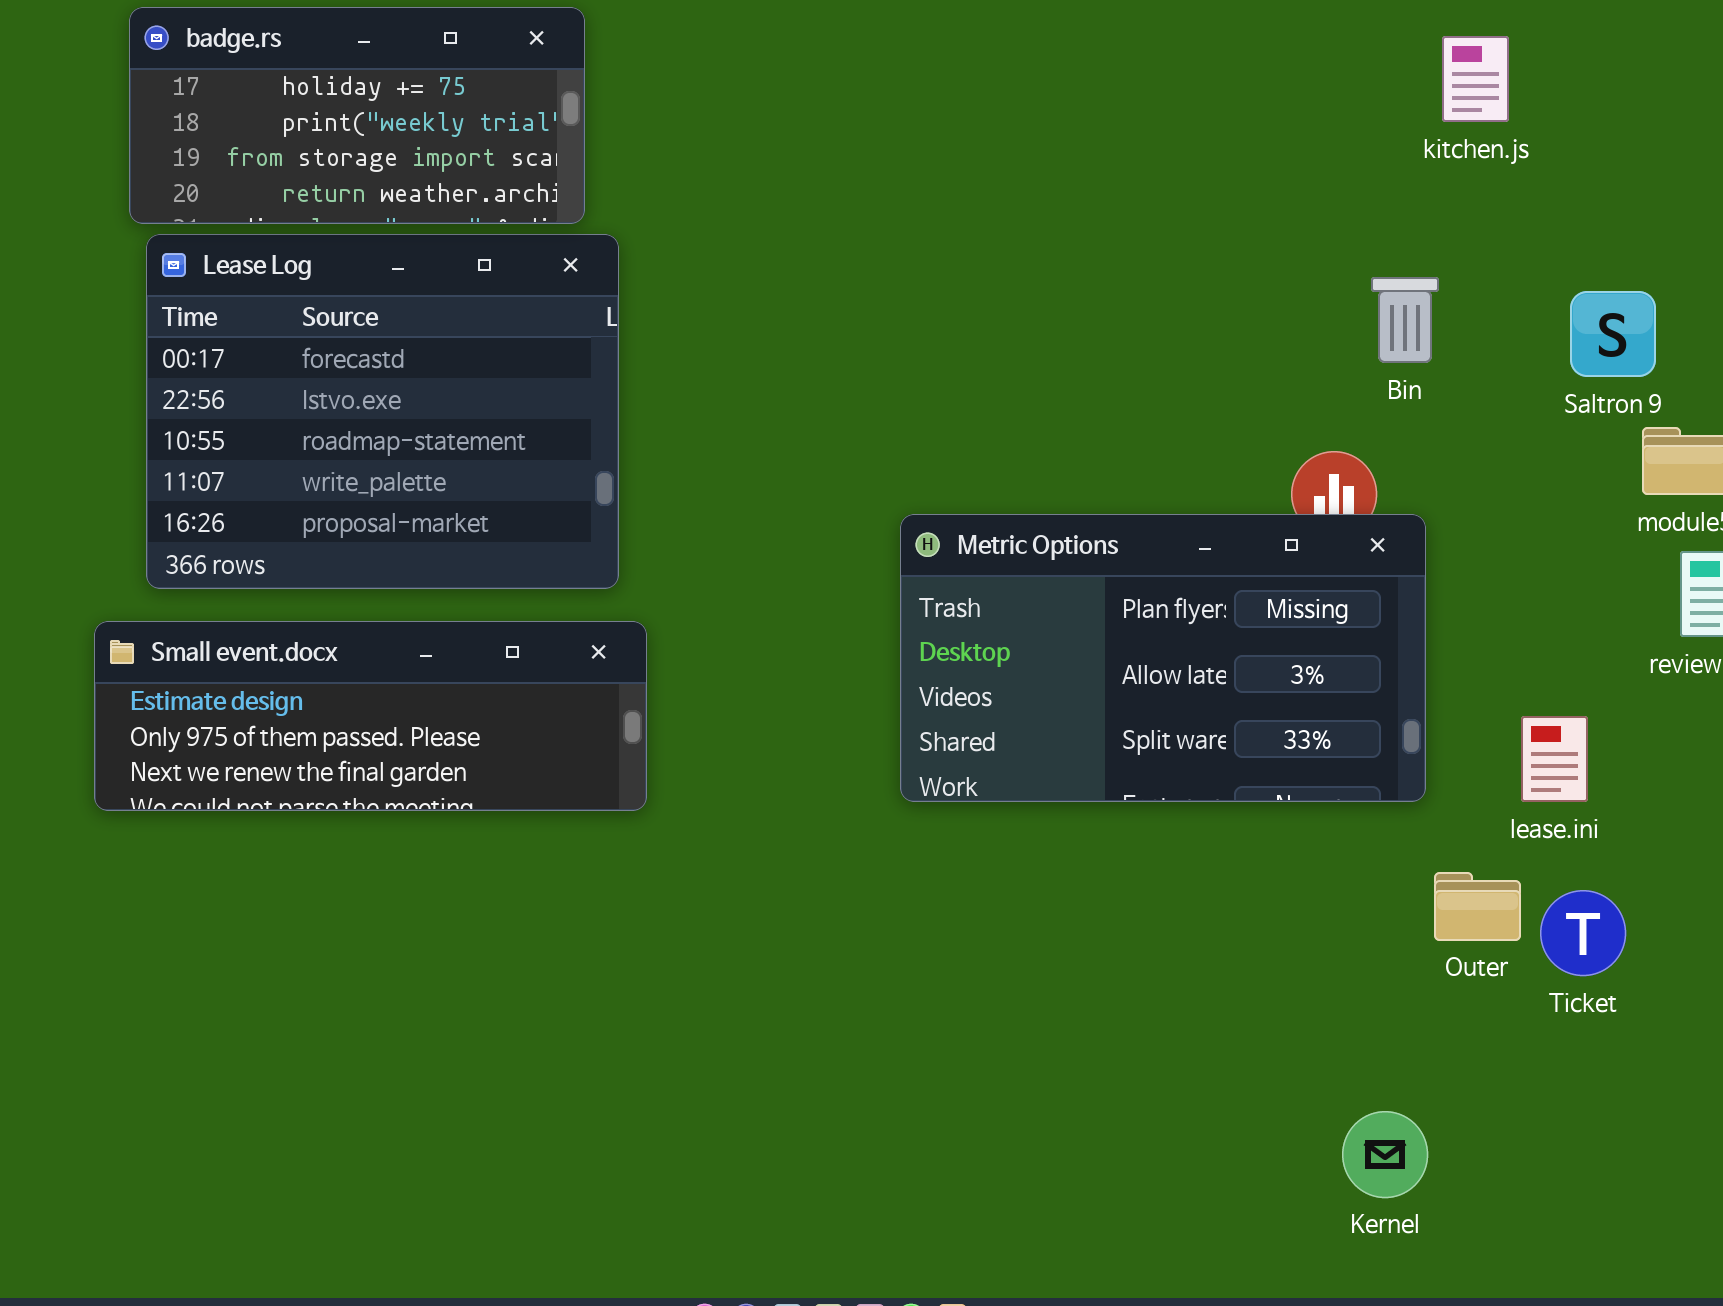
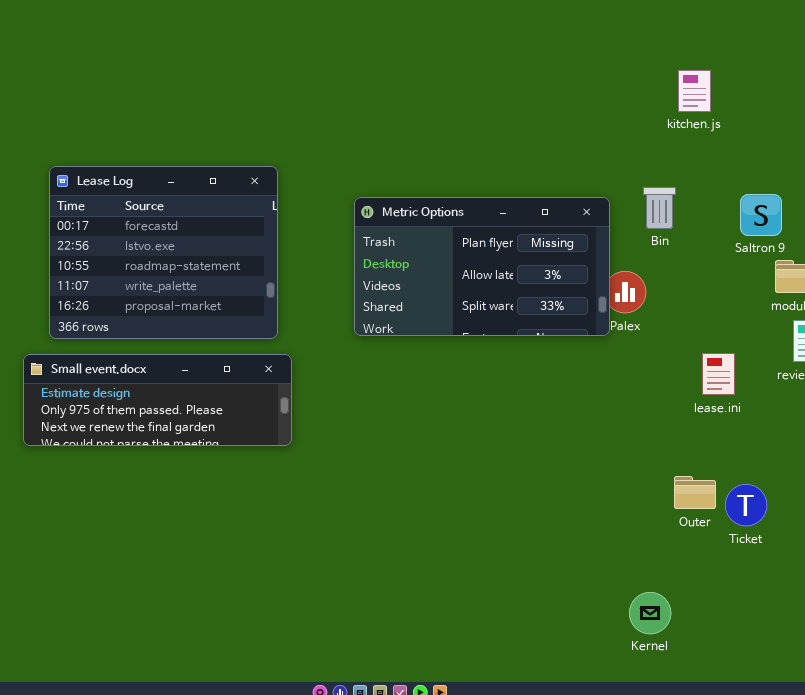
badge.rs: [129,7,585,224] -> none, closed
Metric Options: [900,514,1426,802] -> [354,197,610,336], moved
lease.ini: [1521,716,1588,802] -> [702,353,735,395], moved

